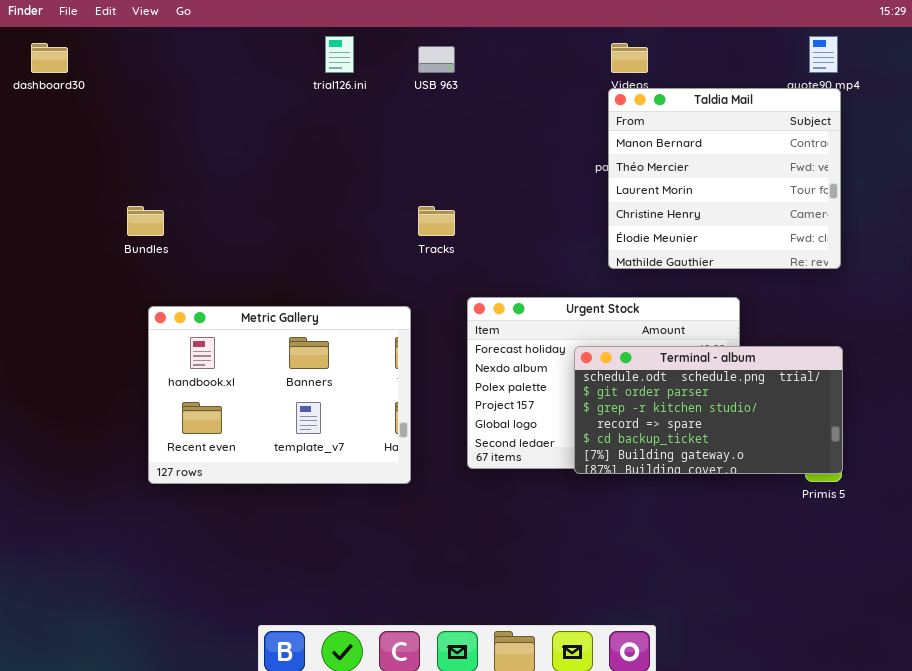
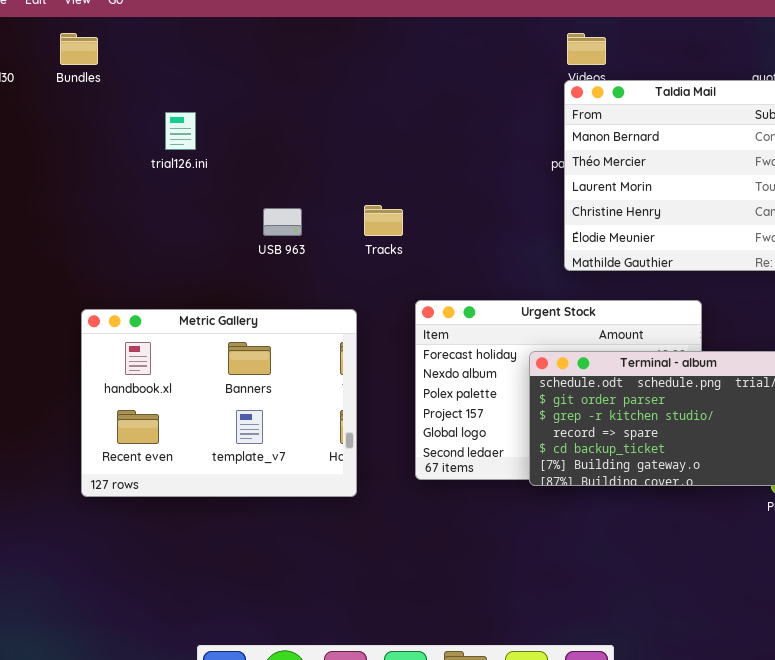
trial126.ini: [325,36,354,73] -> [165,112,196,150], moved
USB 963: [418,46,455,73] -> [263,208,302,236], moved
Bundles: [127,206,164,236] -> [60,33,98,65], moved

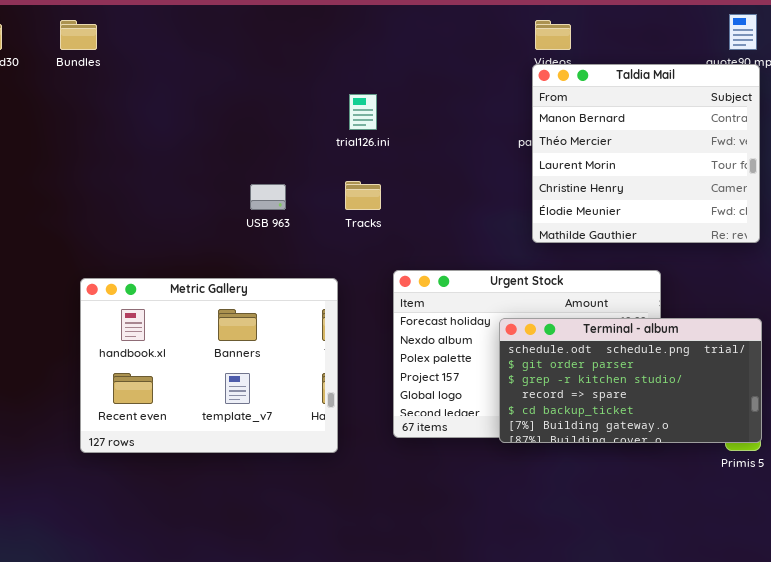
trial126.ini: [165,112,196,150] -> [349,94,377,130], moved

